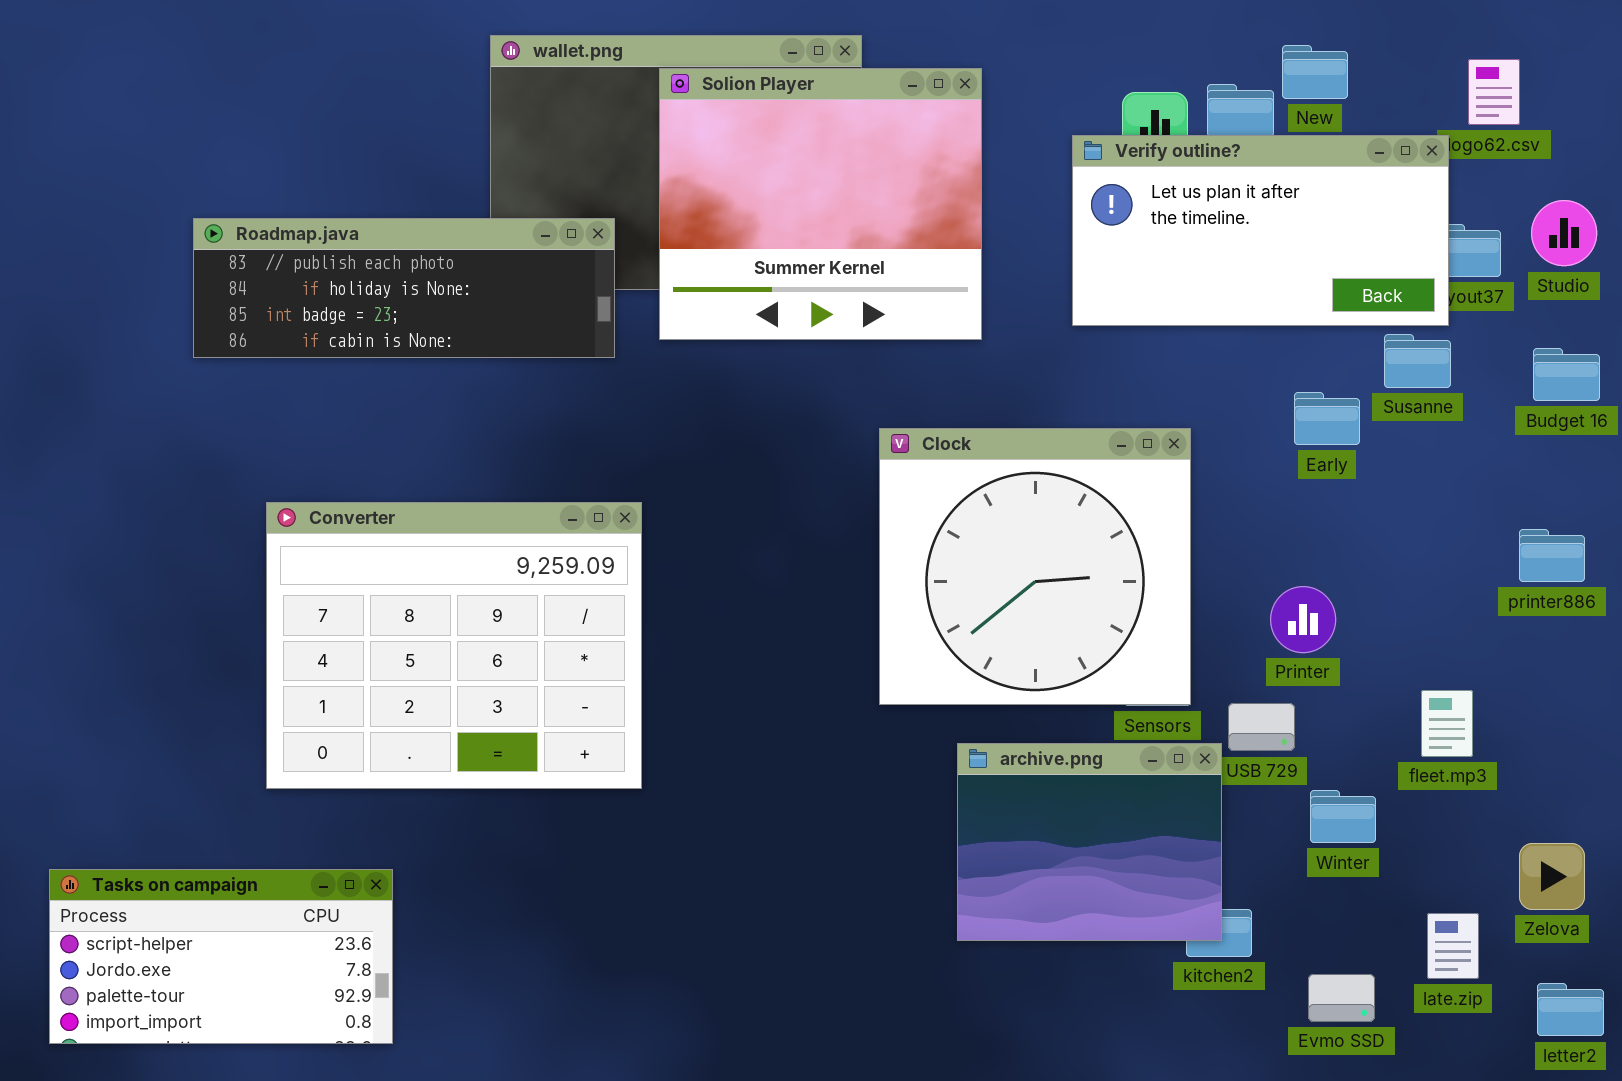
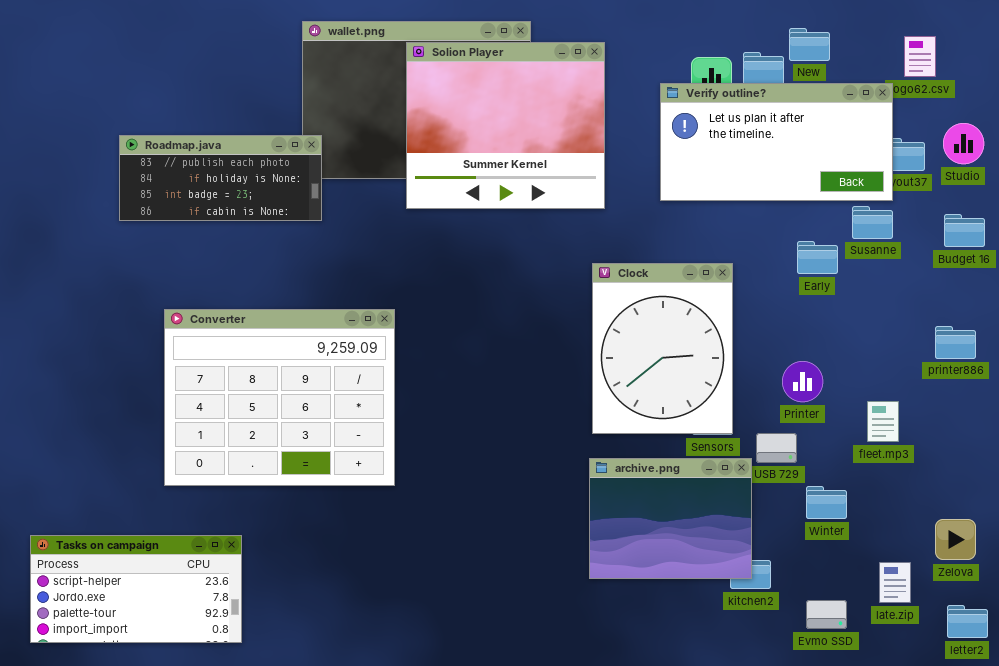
Roadmap.java: [193,218,615,358] -> [119,135,322,221], resized
Clock: [879,428,1191,705] -> [592,263,733,434], resized
fleet.mp3: [1421,690,1473,757] -> [867,401,899,442], moved

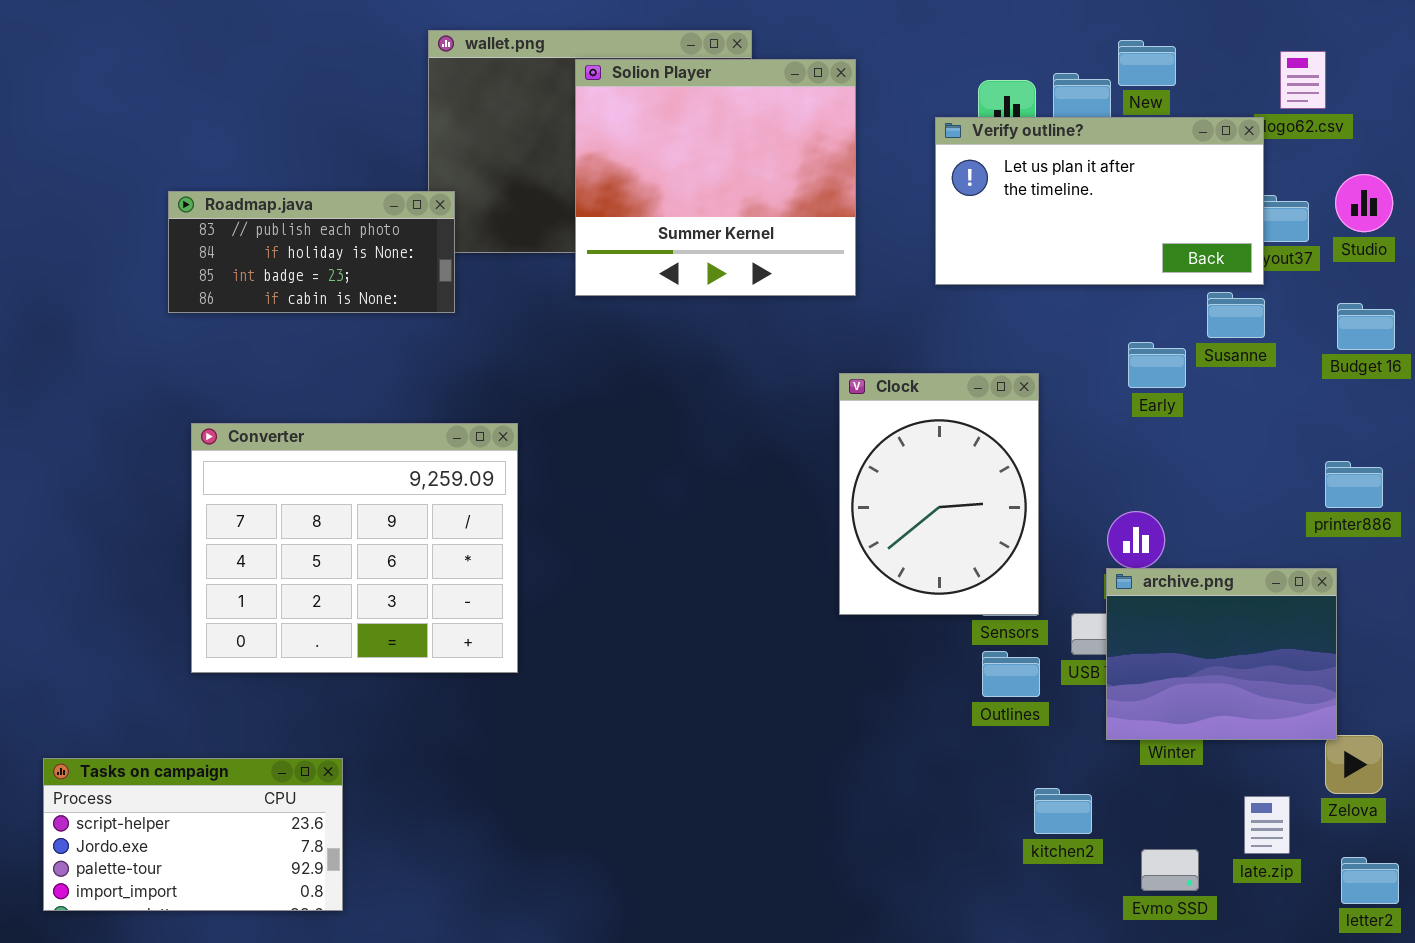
Converter: [164,309,395,486] -> [191,423,518,673], moved
archive.png: [589,458,752,579] -> [1106,568,1337,740], moved

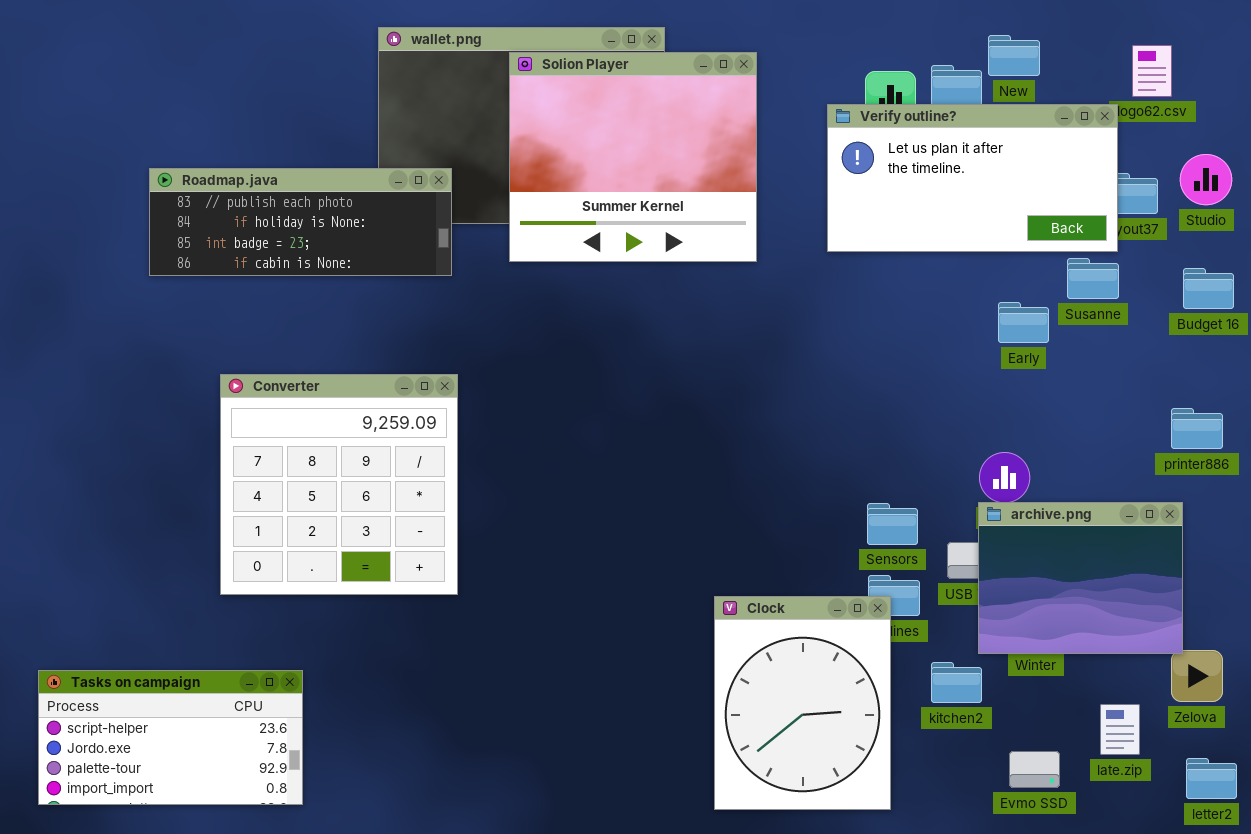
Roadmap.java: [168,191,455,313] -> [149,168,452,276], resized
Clock: [839,373,1039,615] -> [714,596,891,810], moved
Converter: [191,423,518,673] -> [220,374,458,595], resized
kitchen2: [1034,788,1092,834] -> [931,662,982,703], moved

